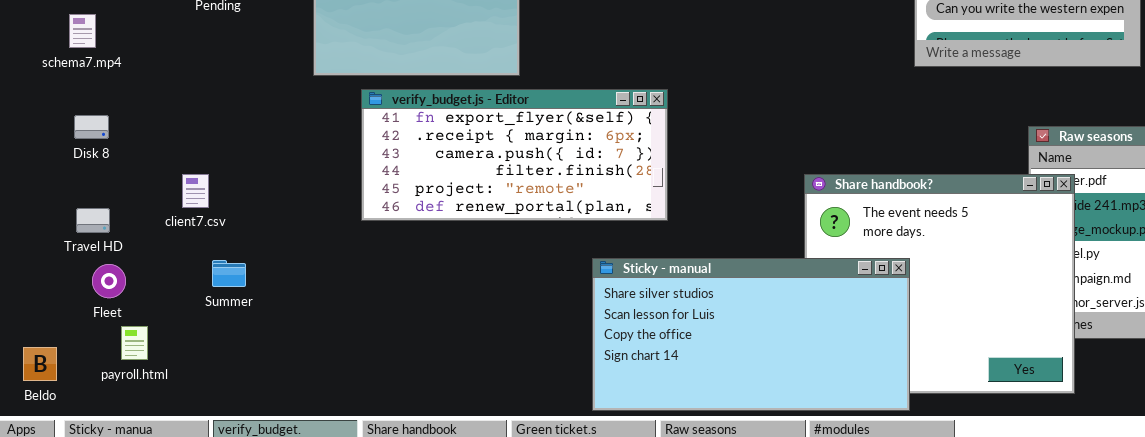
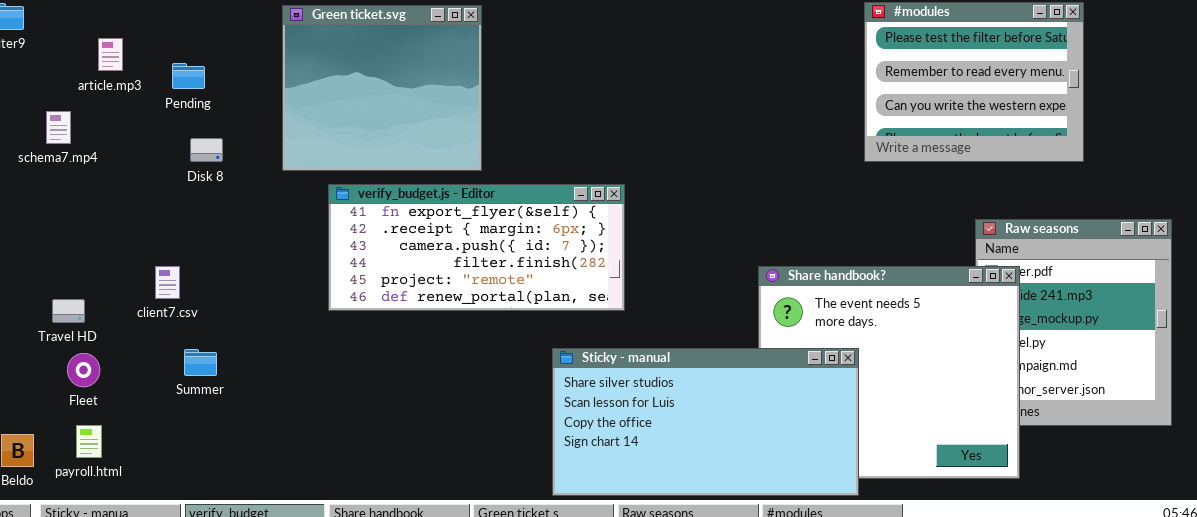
Disk 8: [74,115,109,139] -> [190,138,223,162], moved
payroll.html: [121,326,148,360] -> [76,425,102,458], moved

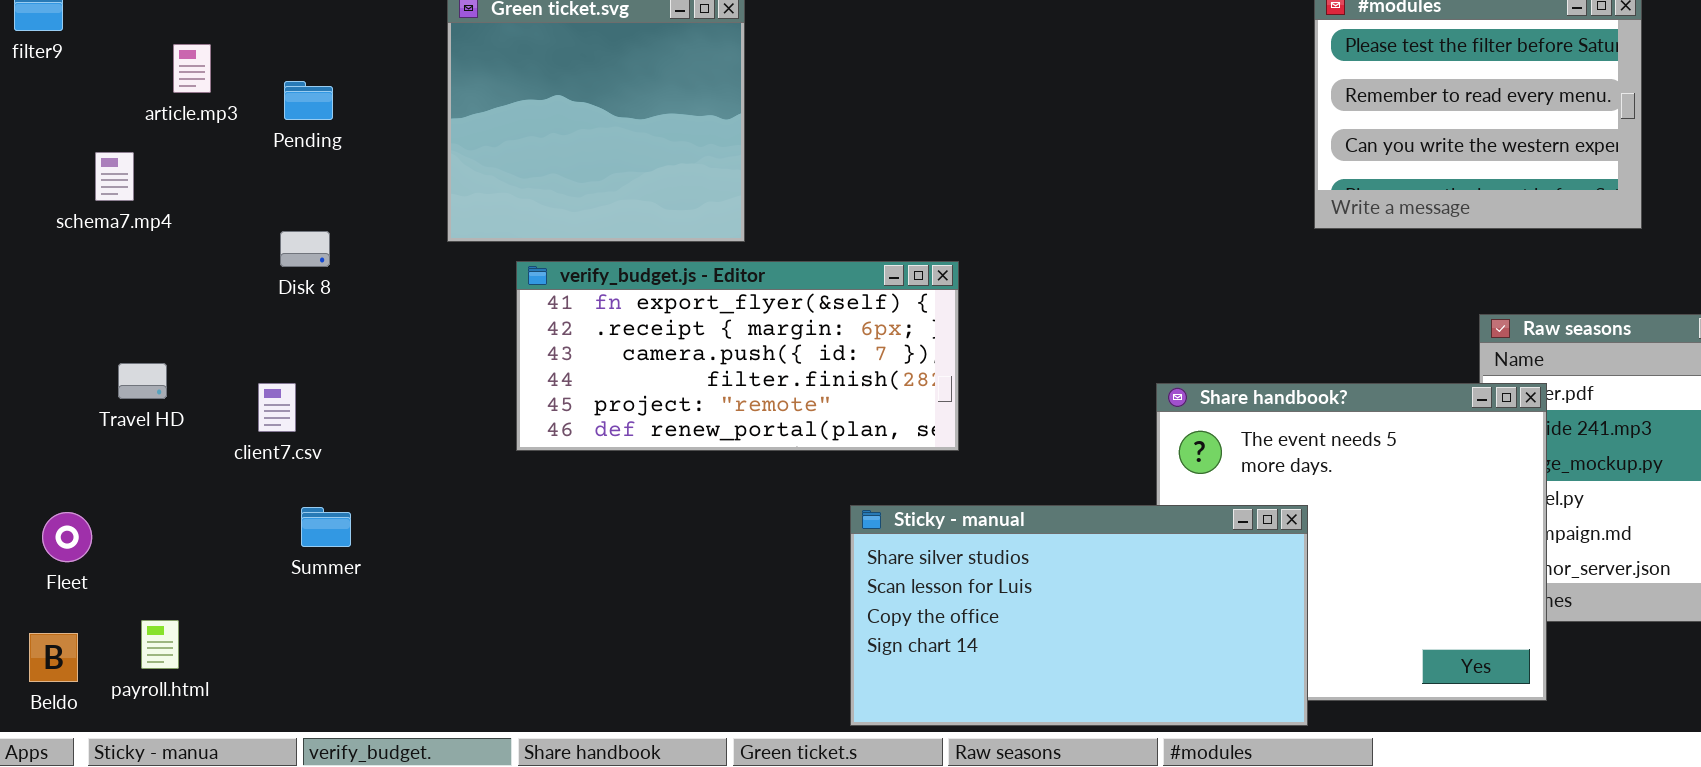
Disk 8: [190,138,223,162] -> [280,231,330,267], moved
Travel HD: [52,299,85,323] -> [118,363,167,399], moved
Fleet: [67,353,100,387] -> [42,512,92,562], moved

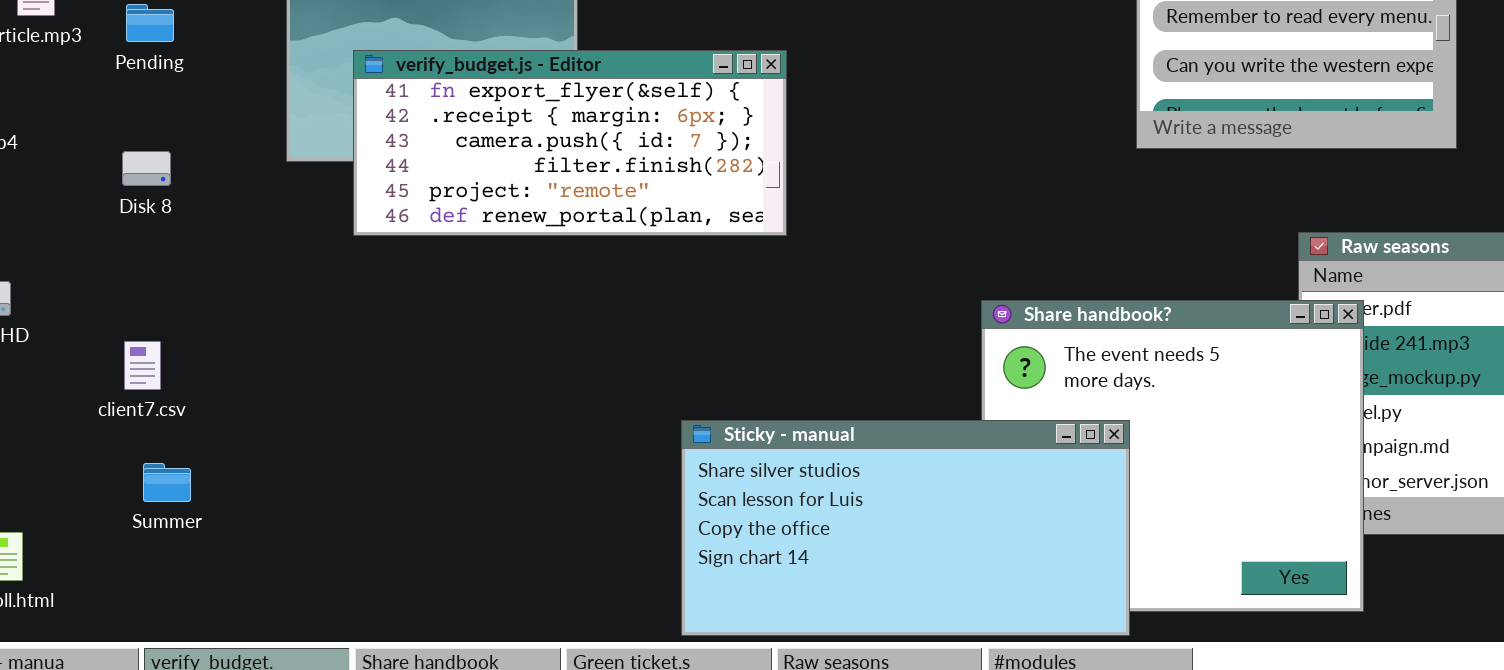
verify_budget.js - Editor: [516,261,959,451] -> [353,50,787,236], moved
client7.csv: [258,383,296,432] -> [124,341,161,390], moved
Summer: [301,507,351,547] -> [143,463,191,502], moved

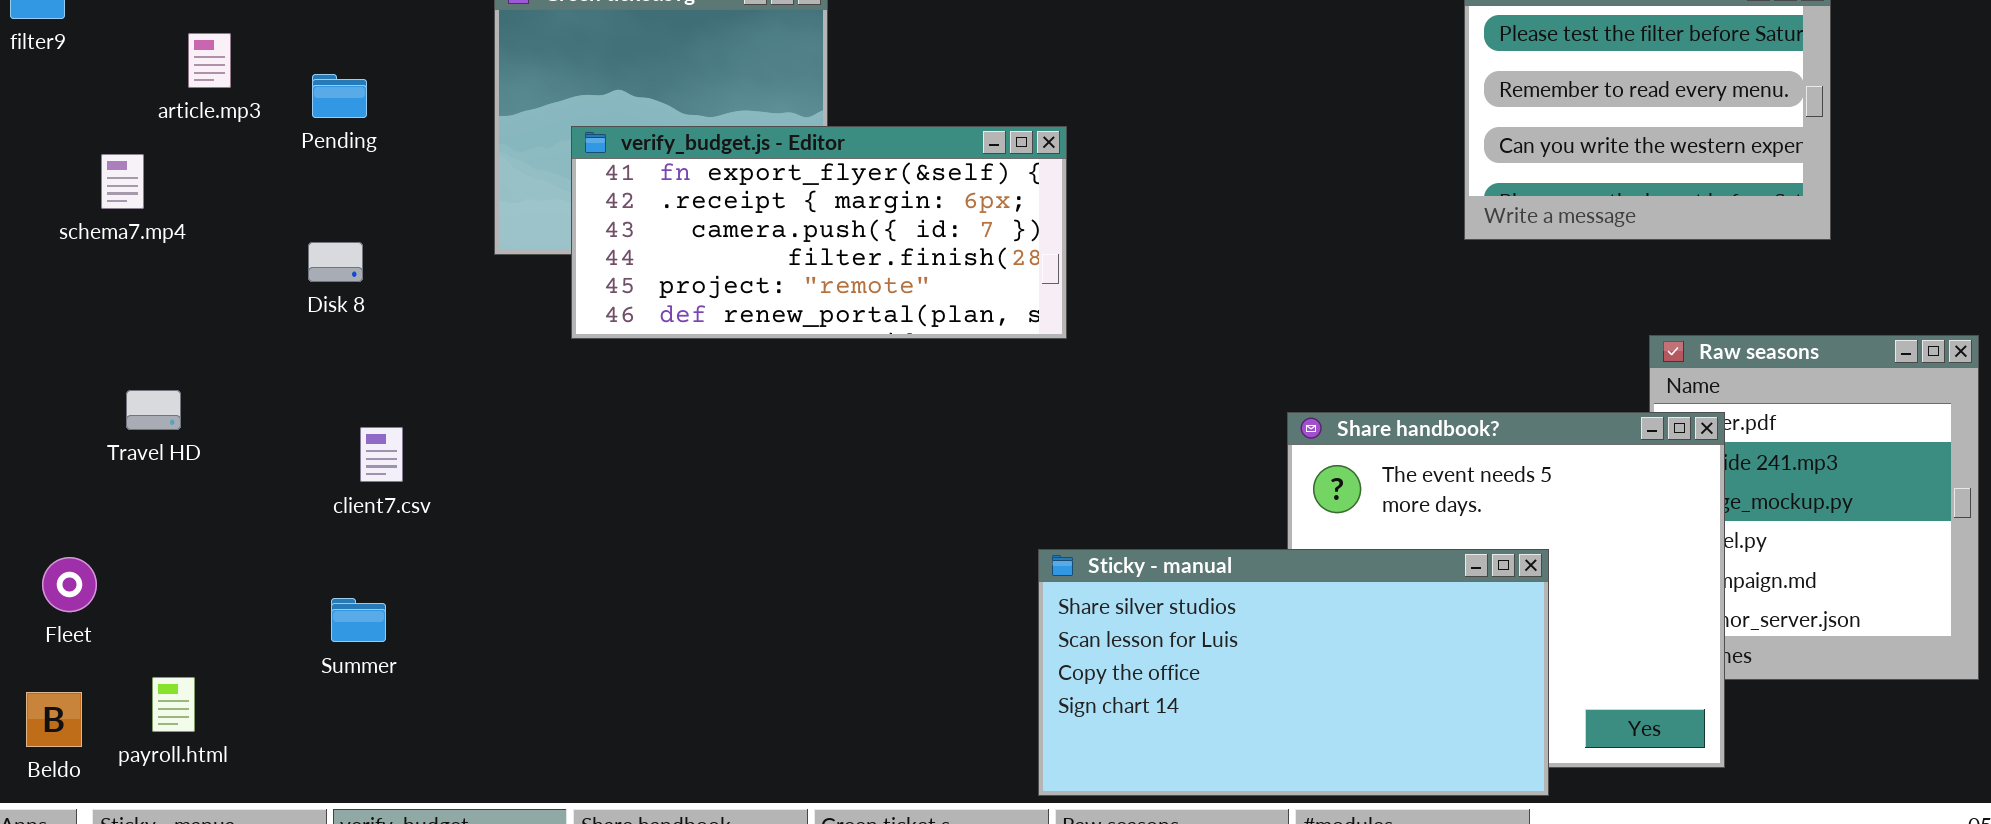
client7.csv: [124,341,161,390] -> [360,427,403,482], moved
Sticky - manual: [681,420,1130,636] -> [1038,549,1549,796], moved

